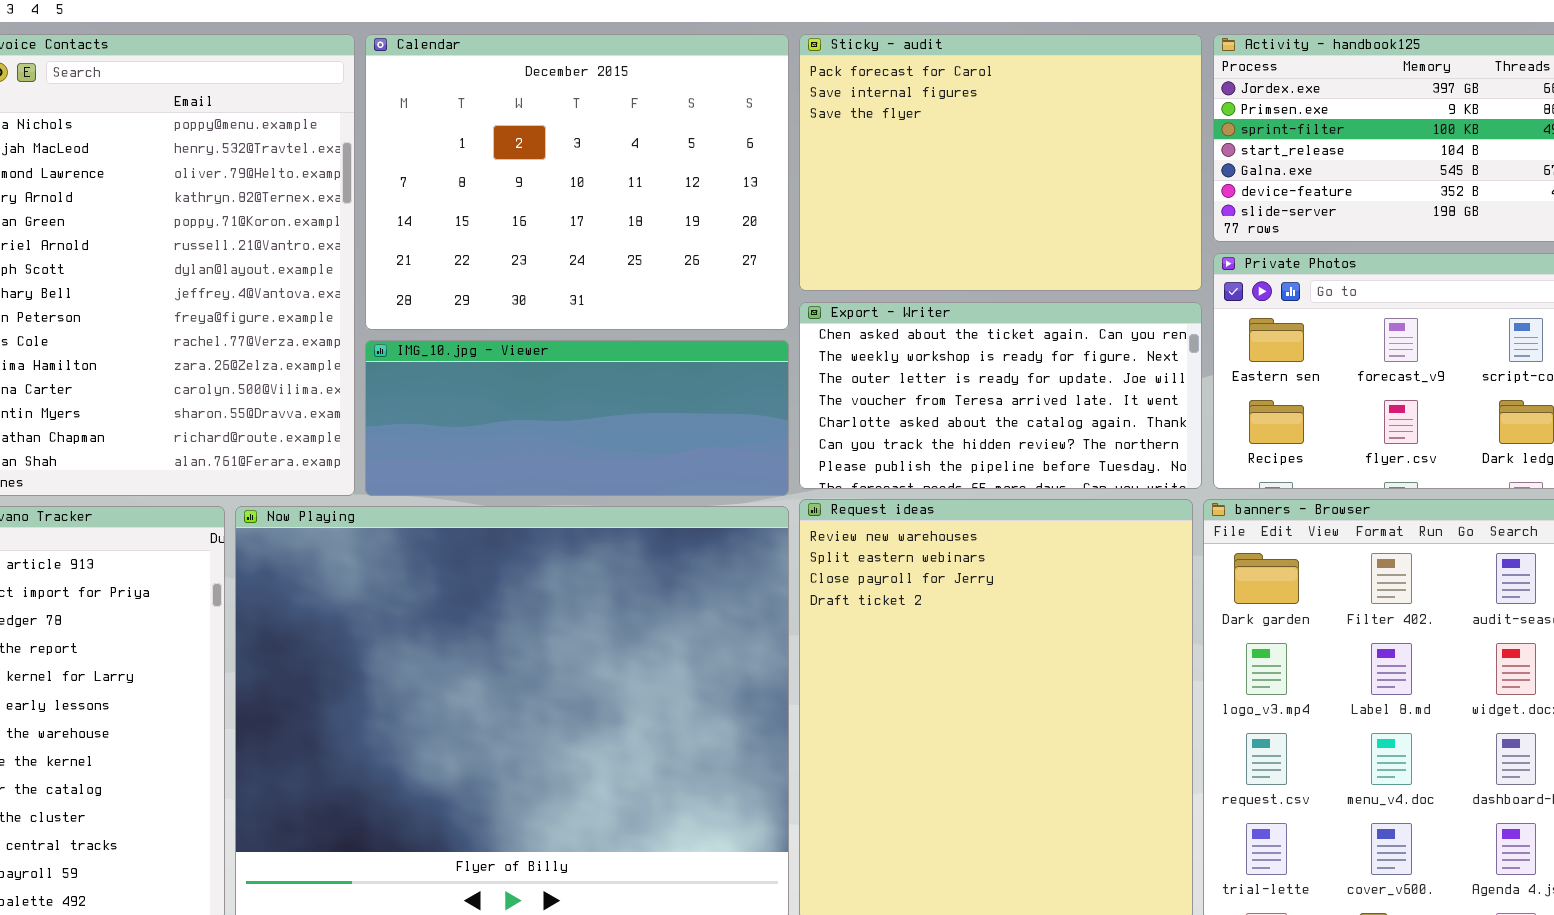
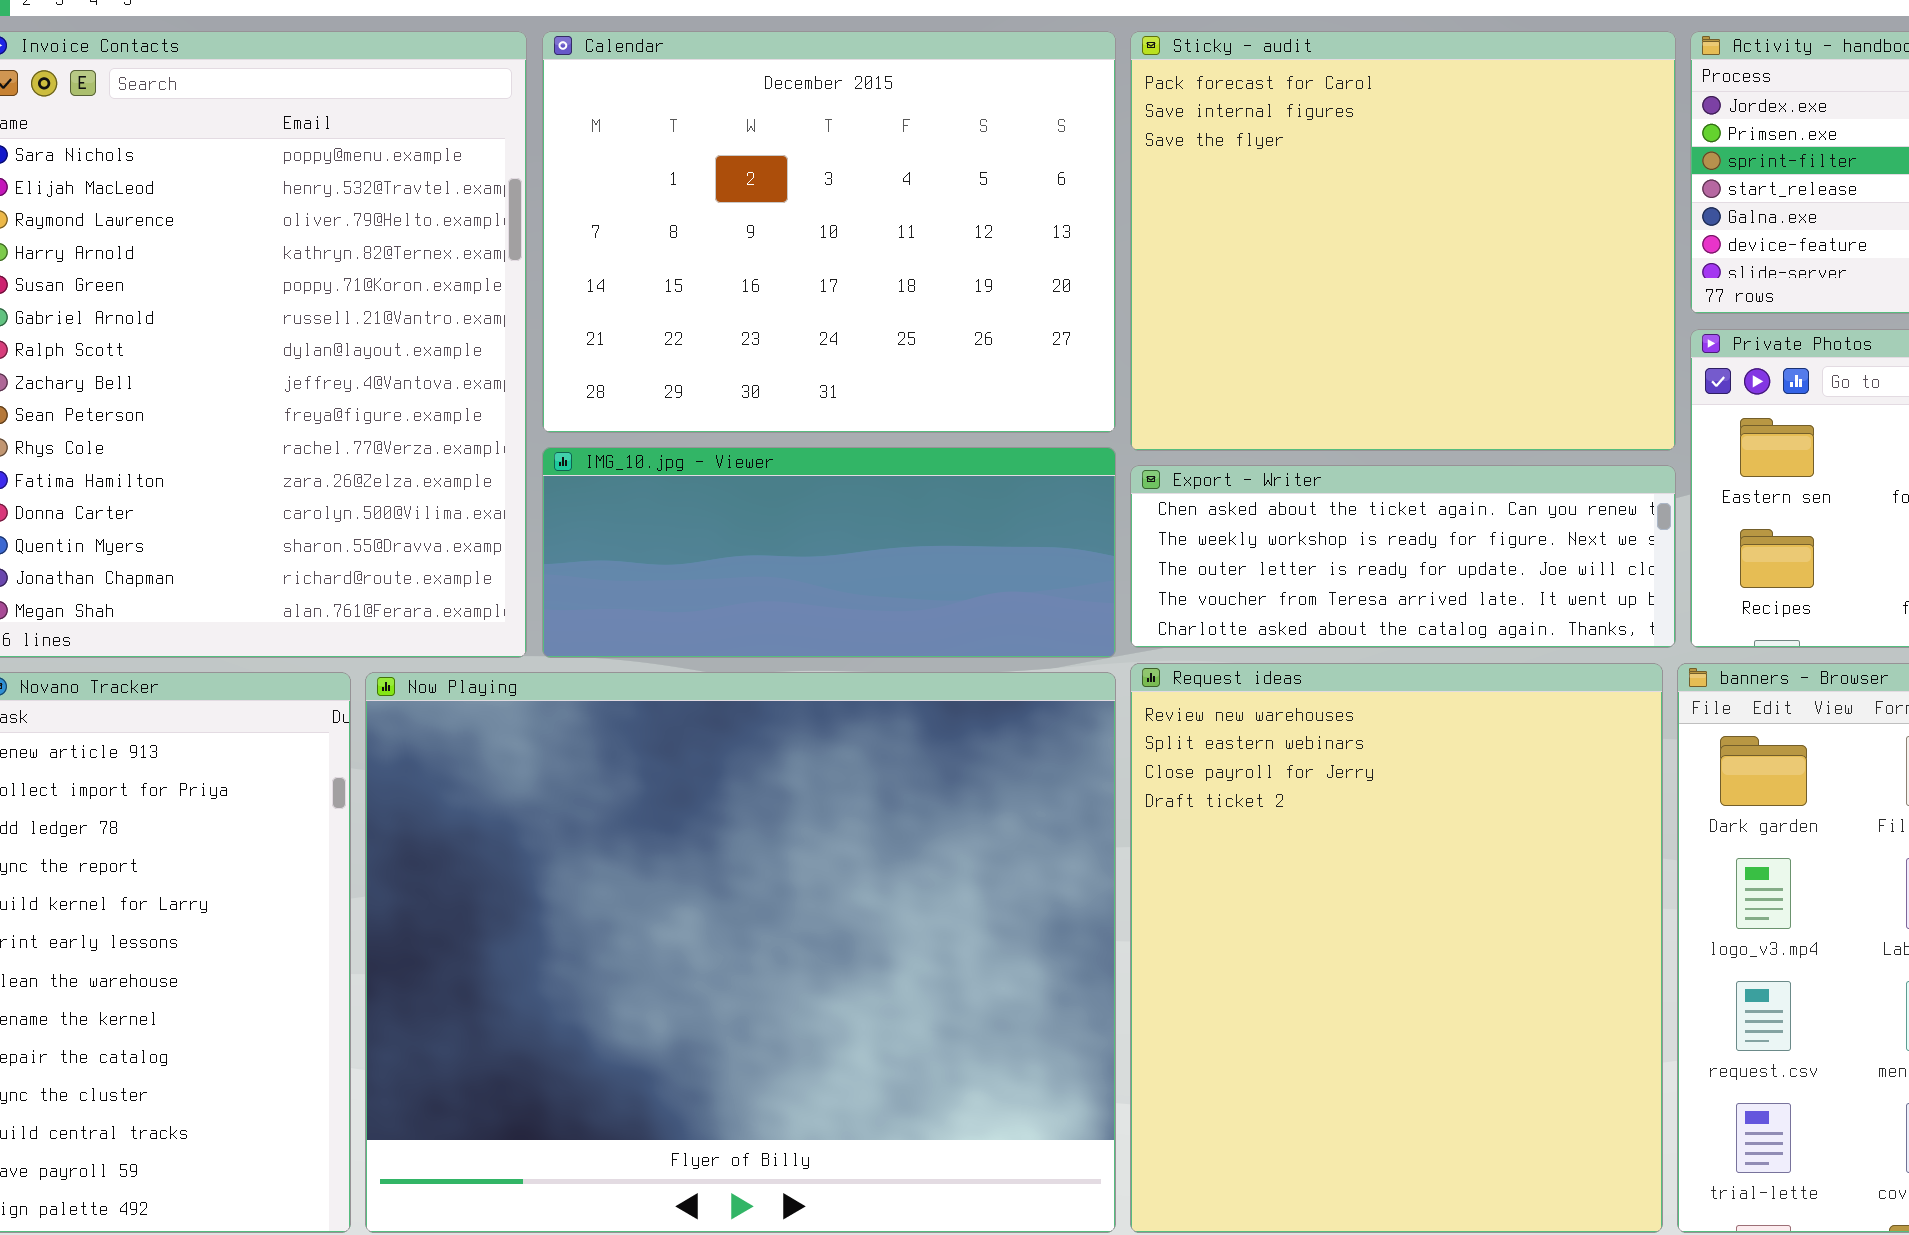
Sticky - audit: [799,34,1202,291] -> [1130,31,1676,451], resized
Export - Writer: [799,302,1202,489] -> [1130,465,1676,648], resized

